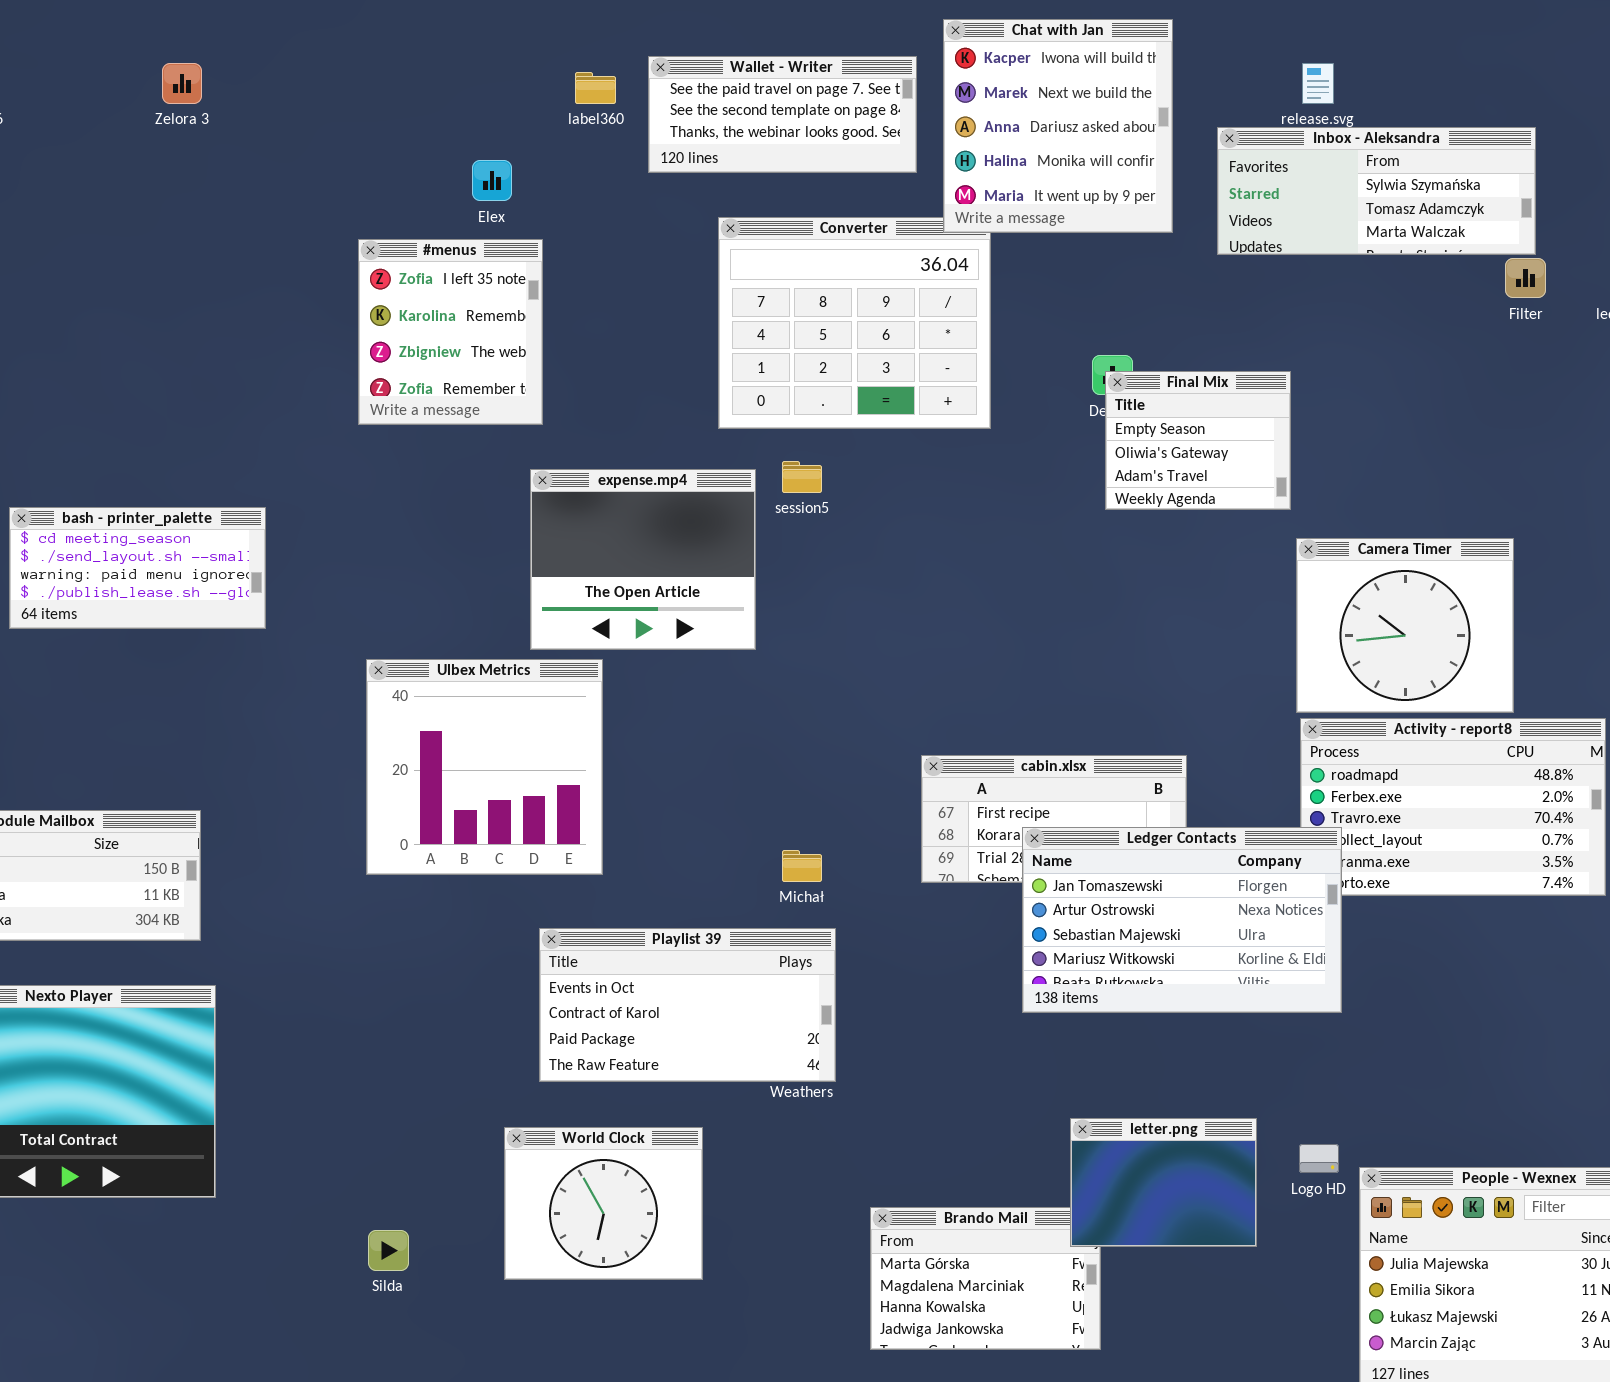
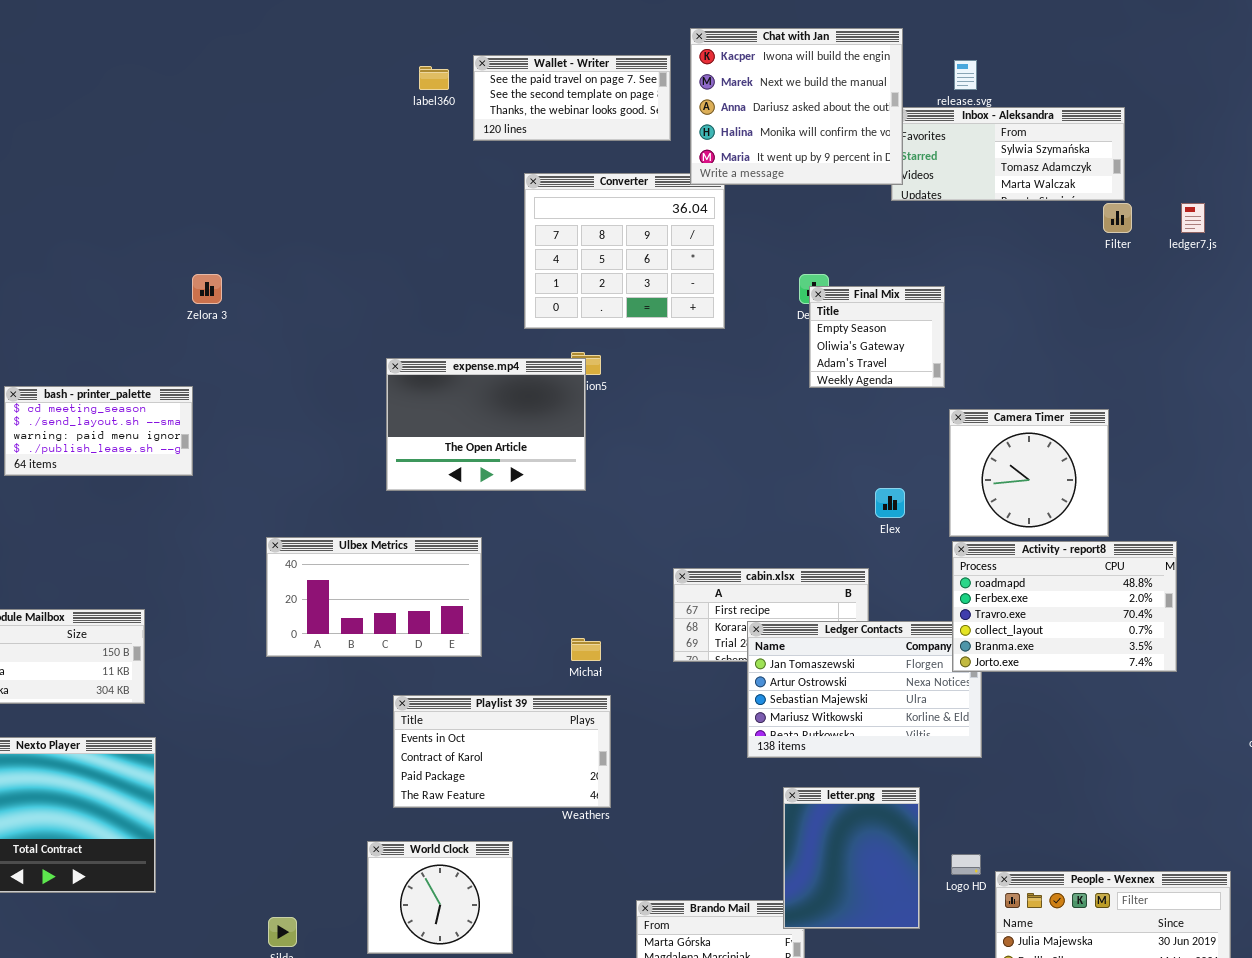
Chat with Jan: [943,19,1173,233] -> [690,28,903,185], resized
Zelora 3: [162,63,202,104] -> [192,274,222,304], moved
Elex: [472,160,512,201] -> [875,488,905,518], moved
#menus: [358,239,543,425] -> none, closed
expense.mp4: [530,469,756,650] -> [386,358,586,491], resized
Ulbex Metrics: [366,659,603,875] -> [266,537,482,657], resized
Activity - report8: [1300,718,1606,896] -> [952,541,1177,672], raised
letter.png: [1070,1118,1257,1247] -> [783,787,920,929], resized

